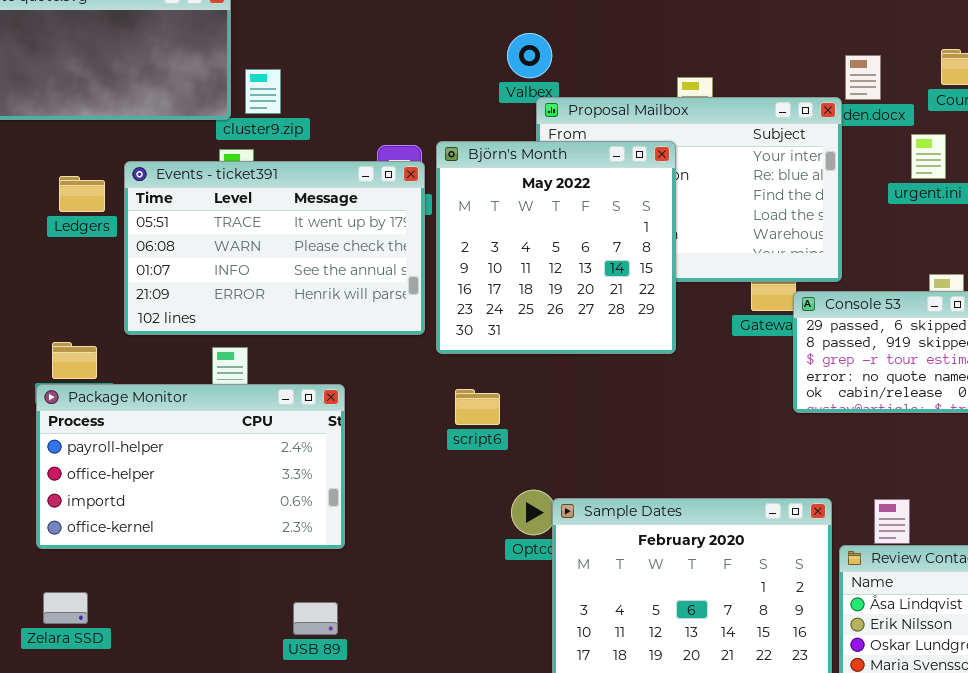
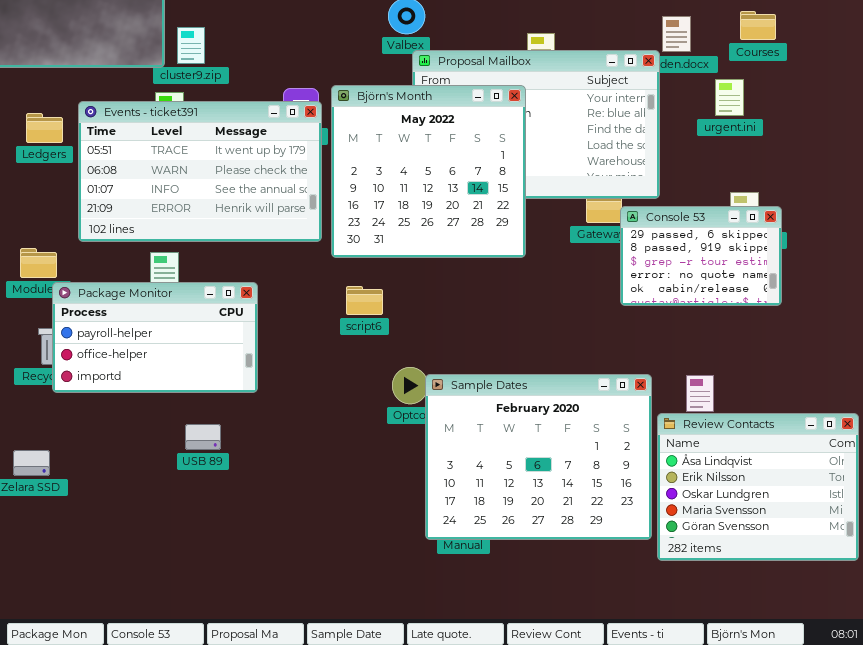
Package Monitor: [36,384,345,549] -> [52,282,258,393], resized
USB 89: [293,602,338,635] -> [185,424,221,450], moved

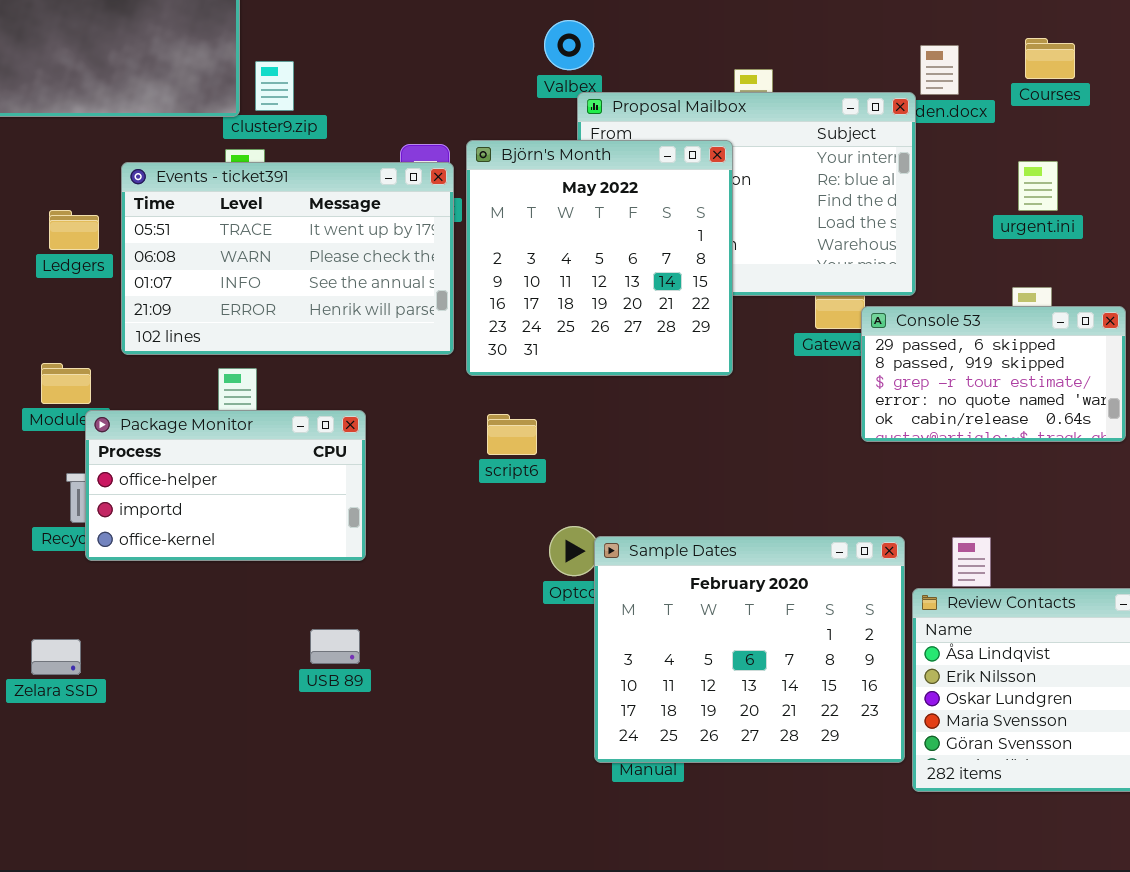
urgent.ini: [715,79,744,116] -> [1018,161,1058,211], moved
Ledgers: [26,113,63,143] -> [49,210,99,250], moved
Console 53: [620,206,782,306] -> [861,306,1126,442], resized
Package Monitor: [52,282,258,393] -> [85,410,366,561], scrolled down 1 row
USB 89: [185,424,221,450] -> [310,629,360,664], moved

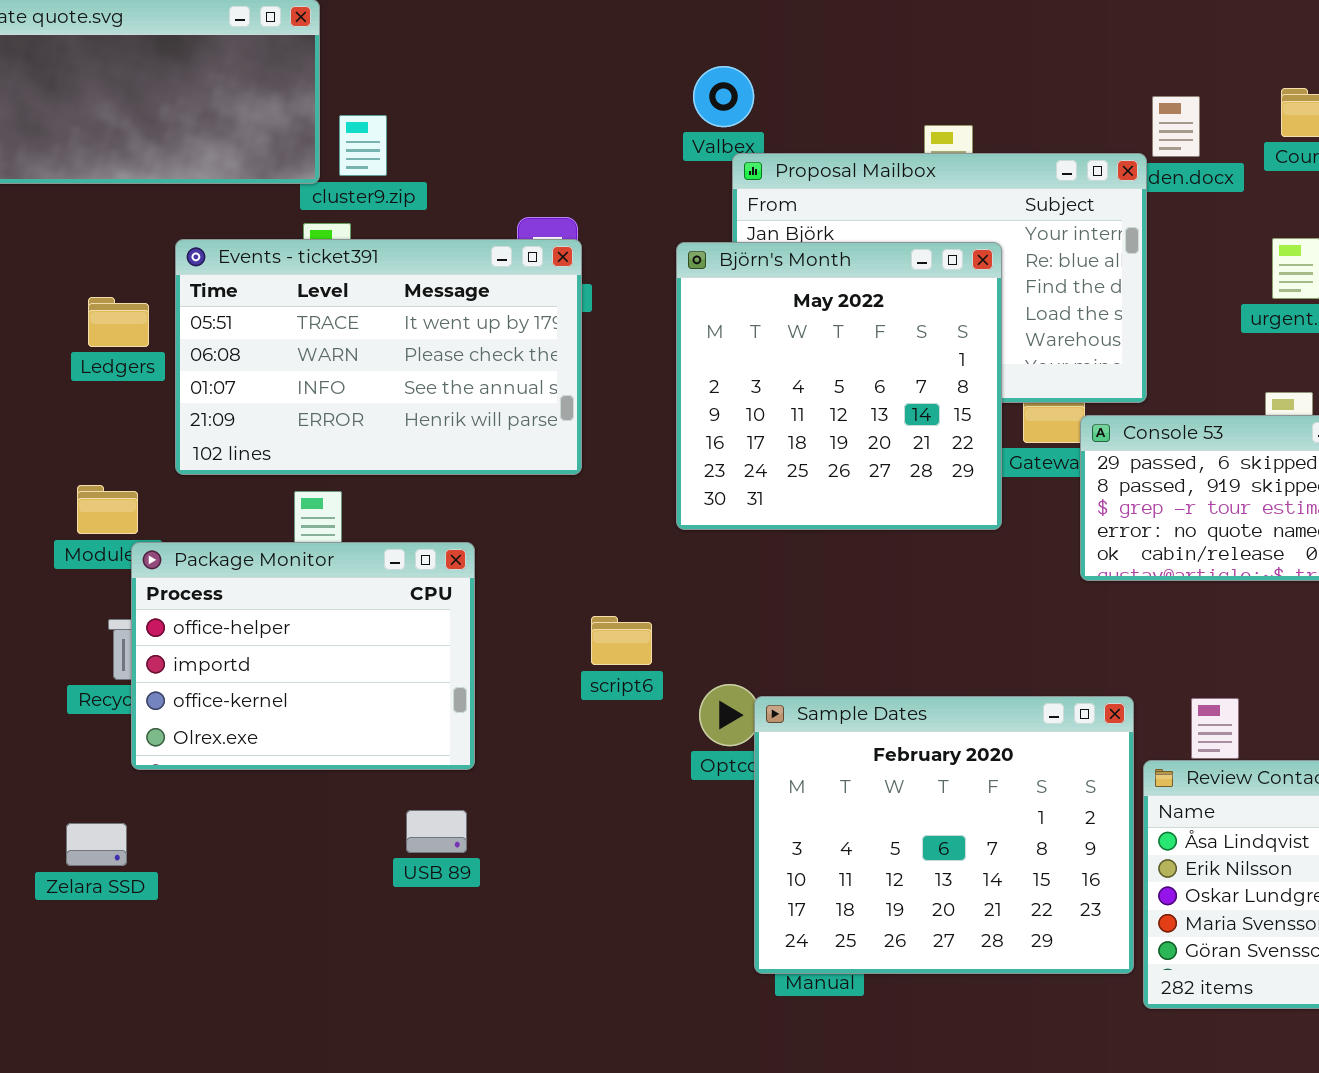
Björn's Month: [466,140,733,376] -> [676,242,1002,530], moved
Package Monitor: [85,410,366,561] -> [131,542,475,770], resized
script6: [487,414,537,455] -> [591,616,652,665], moved

